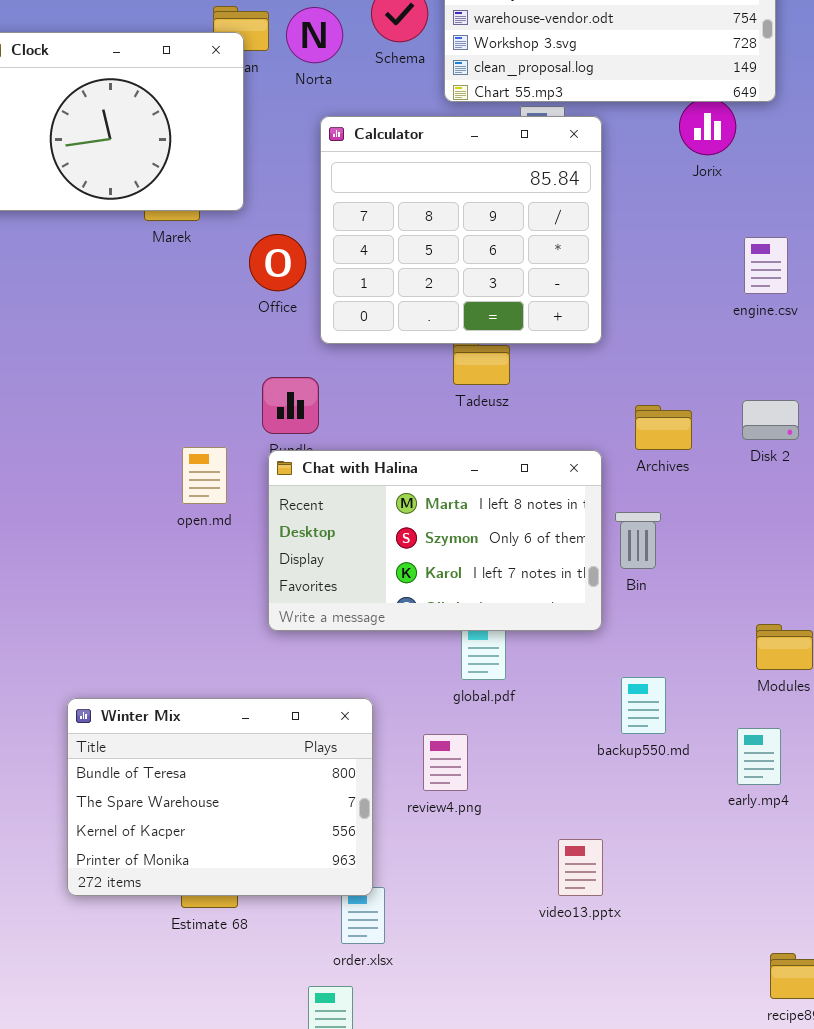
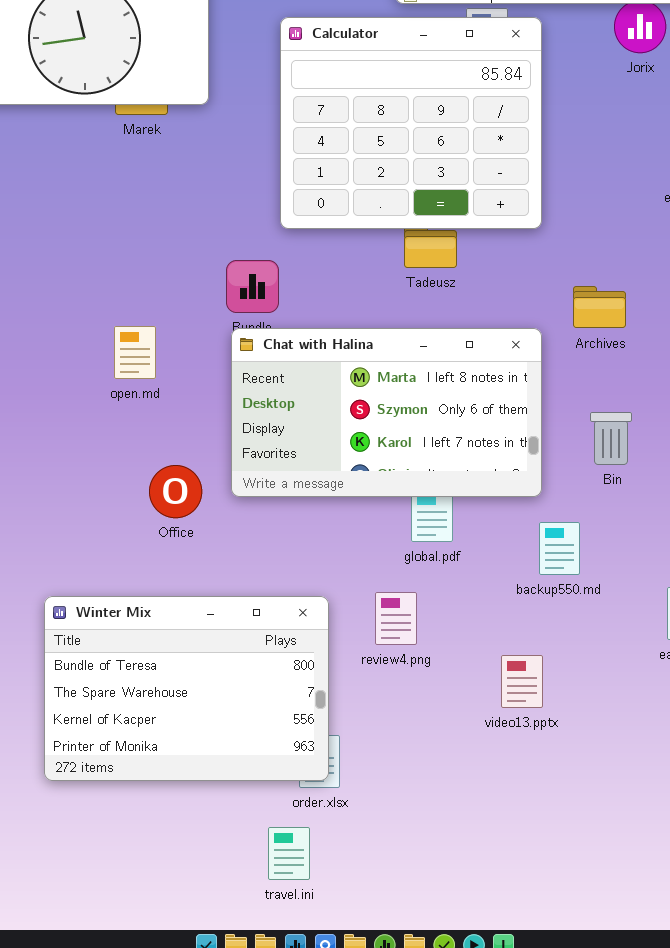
Office: [249,234,306,291] -> [149,465,202,518], moved
open.md: [182,447,227,504] -> [114,326,156,379], moved
Bin: [615,512,661,569] -> [590,412,632,465], moved
backup550.md: [621,677,666,734] -> [539,522,580,575], moved
Winter Mix: [67,698,373,896] -> [44,596,329,781], moved
video13.pptx: [558,839,603,896] -> [501,655,543,708], moved

